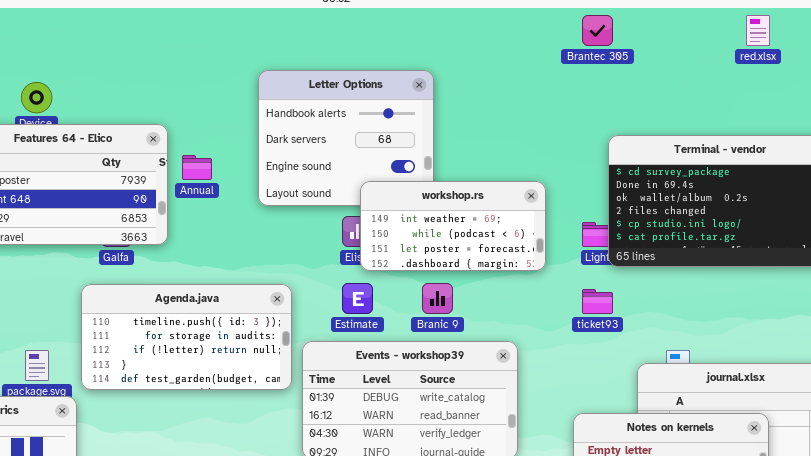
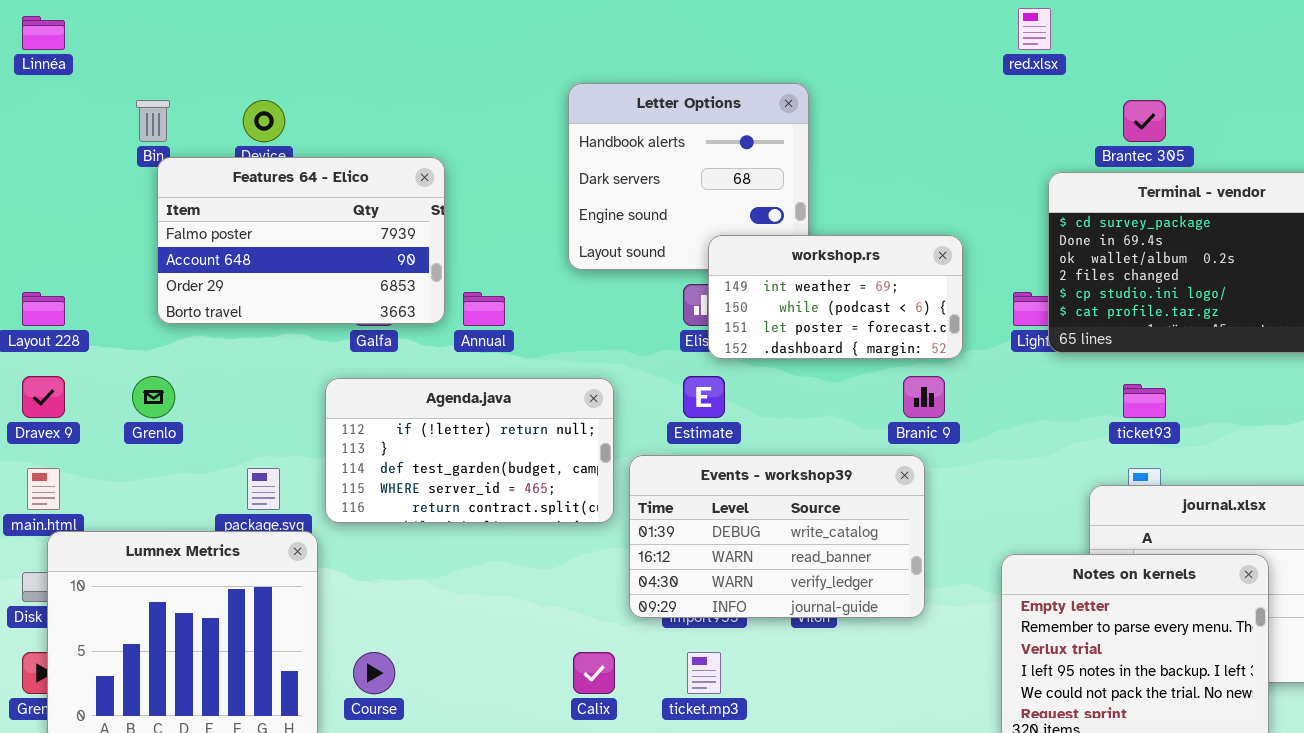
Brantec 305: [582,15,613,46] -> [1123,100,1166,142], moved
red.xlsx: [746,15,770,46] -> [1018,8,1051,50], moved
Annual: [182,155,212,180] -> [463,292,505,326], moved
Branic 9: [422,283,453,314] -> [903,376,945,418], moved
Agenda.java: [81,284,292,390] -> [325,378,614,523], scrolled down 2 rows
ticket93: [582,289,613,314] -> [1123,384,1166,418], moved

